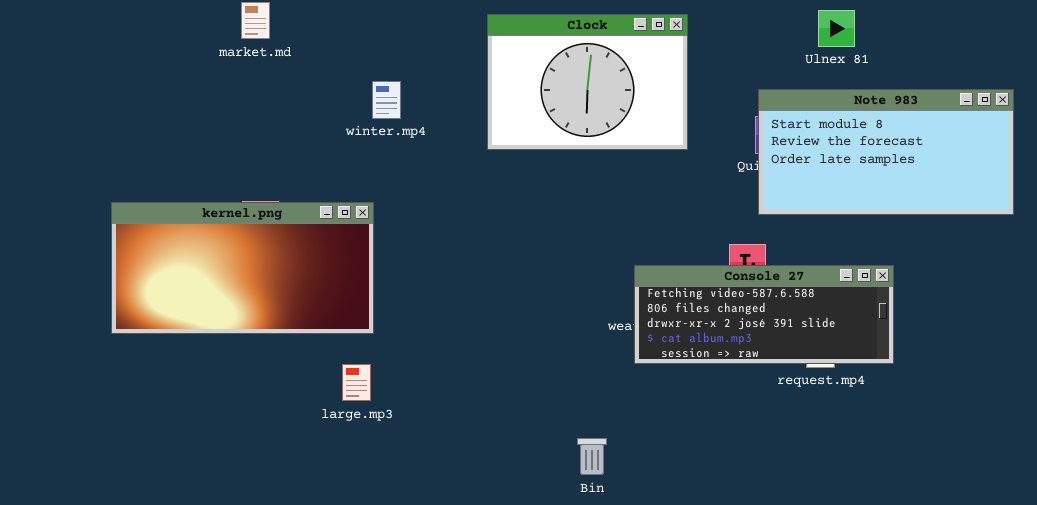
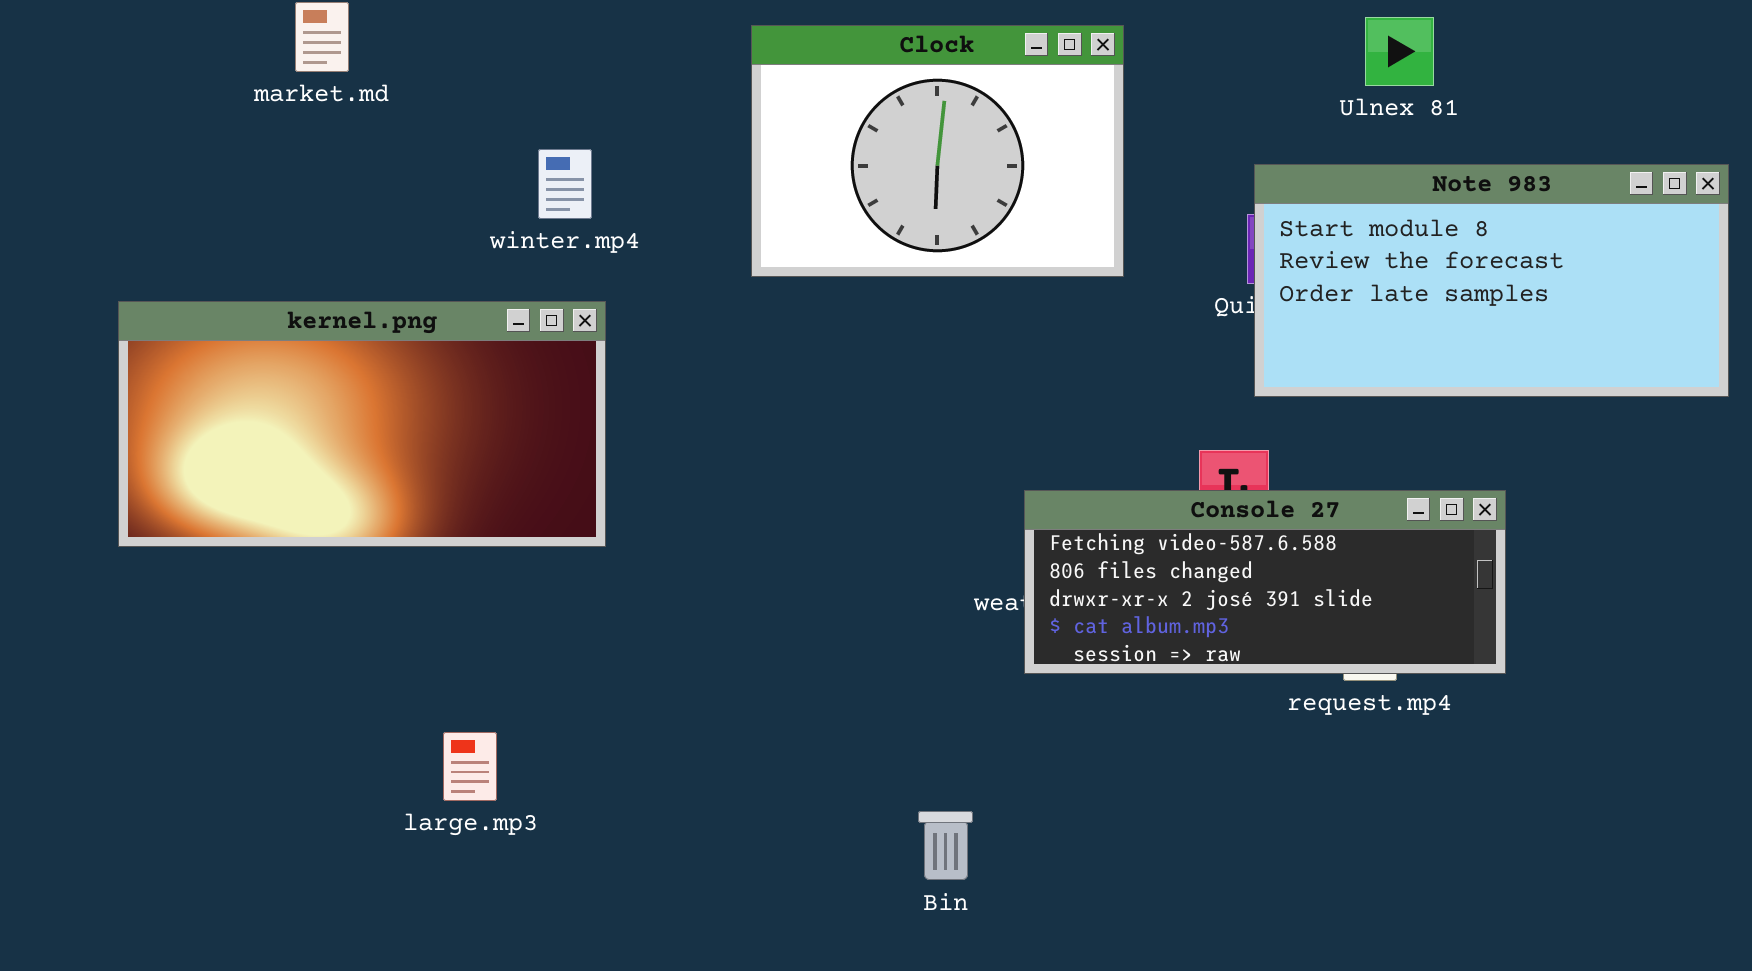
kernel.png: [111,202,374,334] -> [118,301,606,547], moved
large.mp3: [342,364,371,401] -> [443,732,497,801], moved

